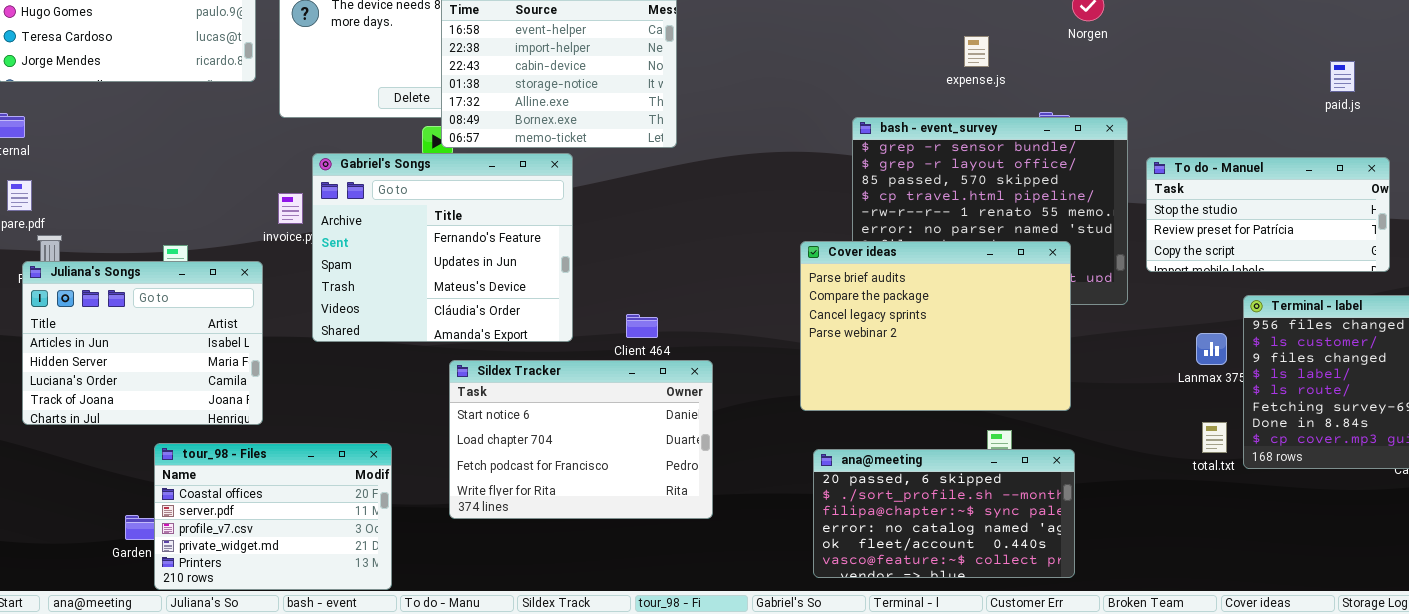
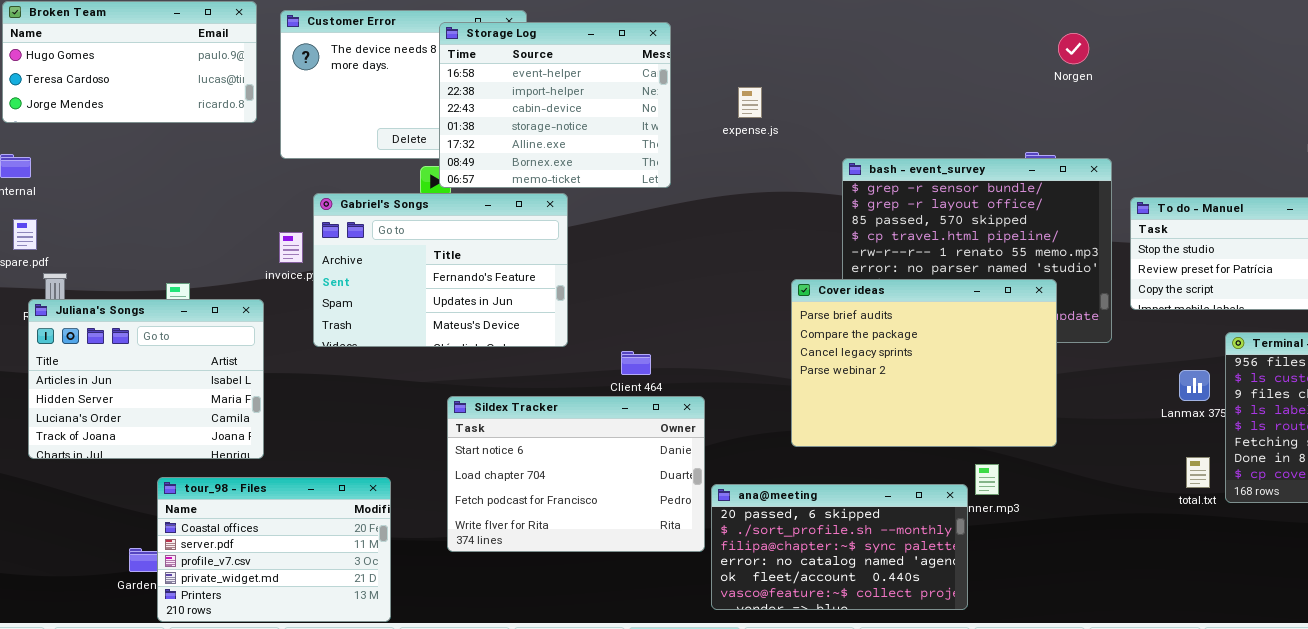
expense.js: [964,36,989,67] -> [738,87,762,118], moved
Gabriel's Songs: [312,153,573,342] -> [313,193,568,347], resized
ana@meeting: [813,449,1075,578] -> [711,484,968,610], moved

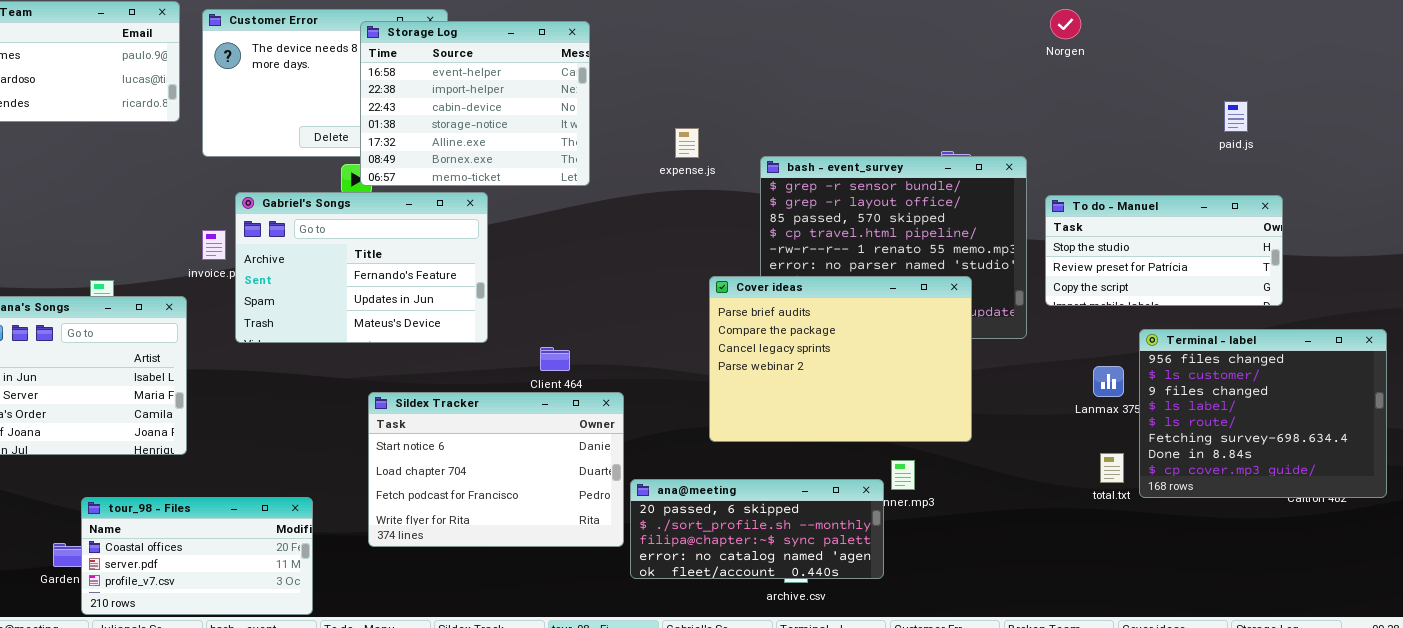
Norgen: [1058,33,1089,64] -> [1050,9,1081,39], moved
expense.js: [738,87,762,118] -> [675,128,699,158], moved
tour_98 - Files: [157,477,391,622] -> [81,497,313,615], resized
ana@meeting: [711,484,968,610] -> [630,479,884,579], resized

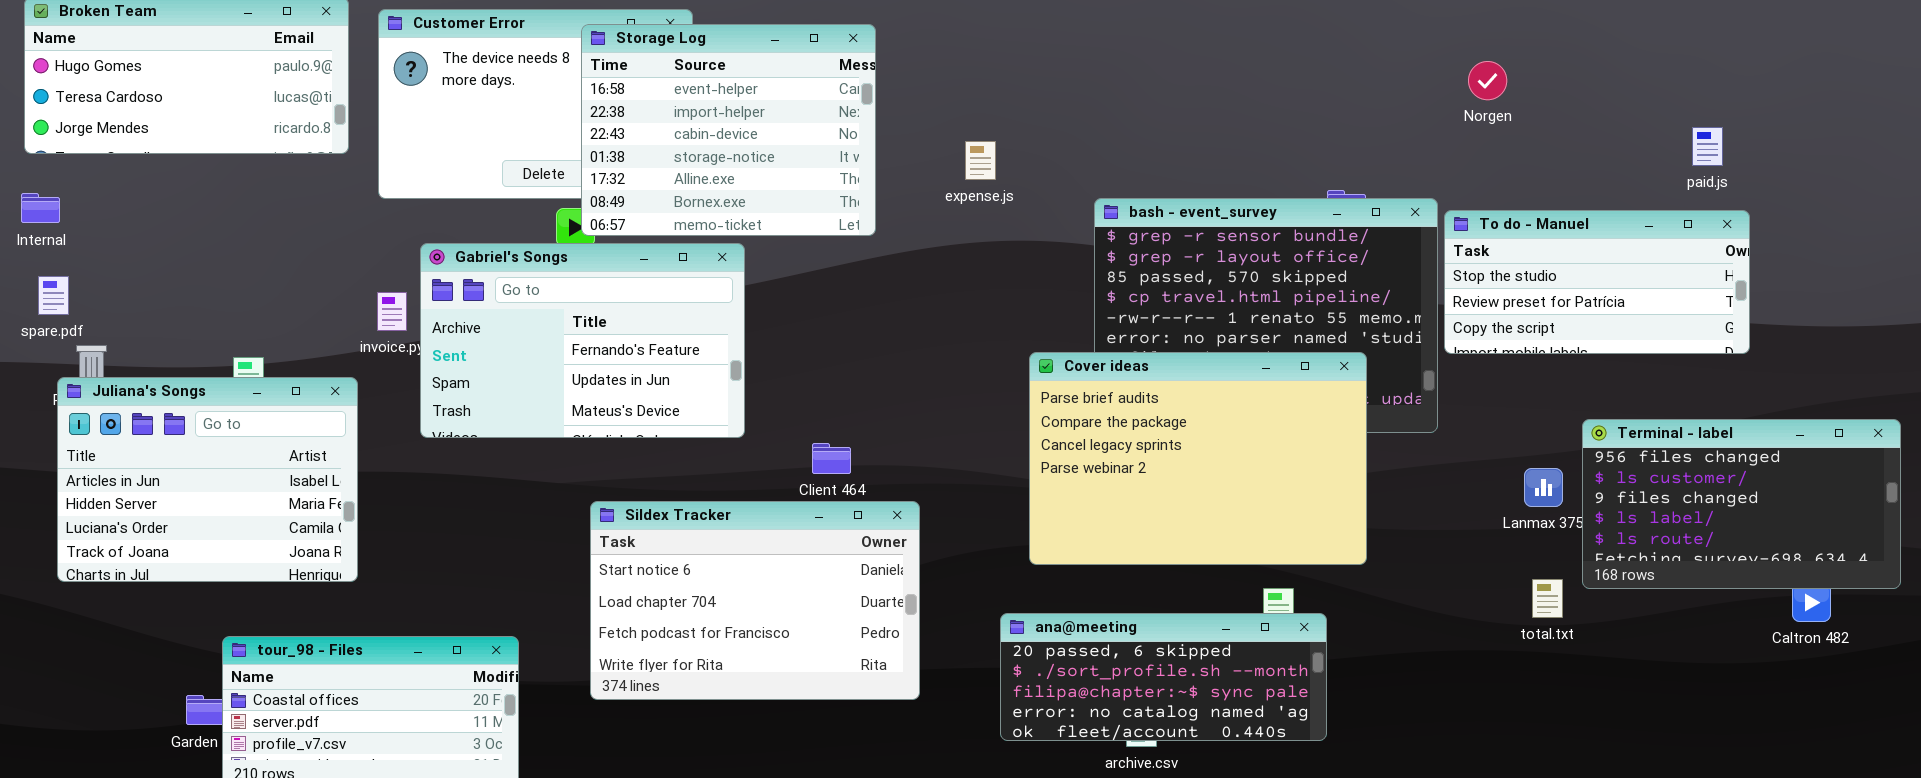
Norgen: [1050,9,1081,39] -> [1468,61,1507,100], moved
expense.js: [675,128,699,158] -> [965,141,996,180], moved
To do - Manuel: [1045,195,1283,306] -> [1444,210,1750,354], moved
Terminal - label: [1139,329,1387,498] -> [1582,419,1901,589], resized
ana@meeting: [630,479,884,579] -> [1000,613,1327,741], moved

